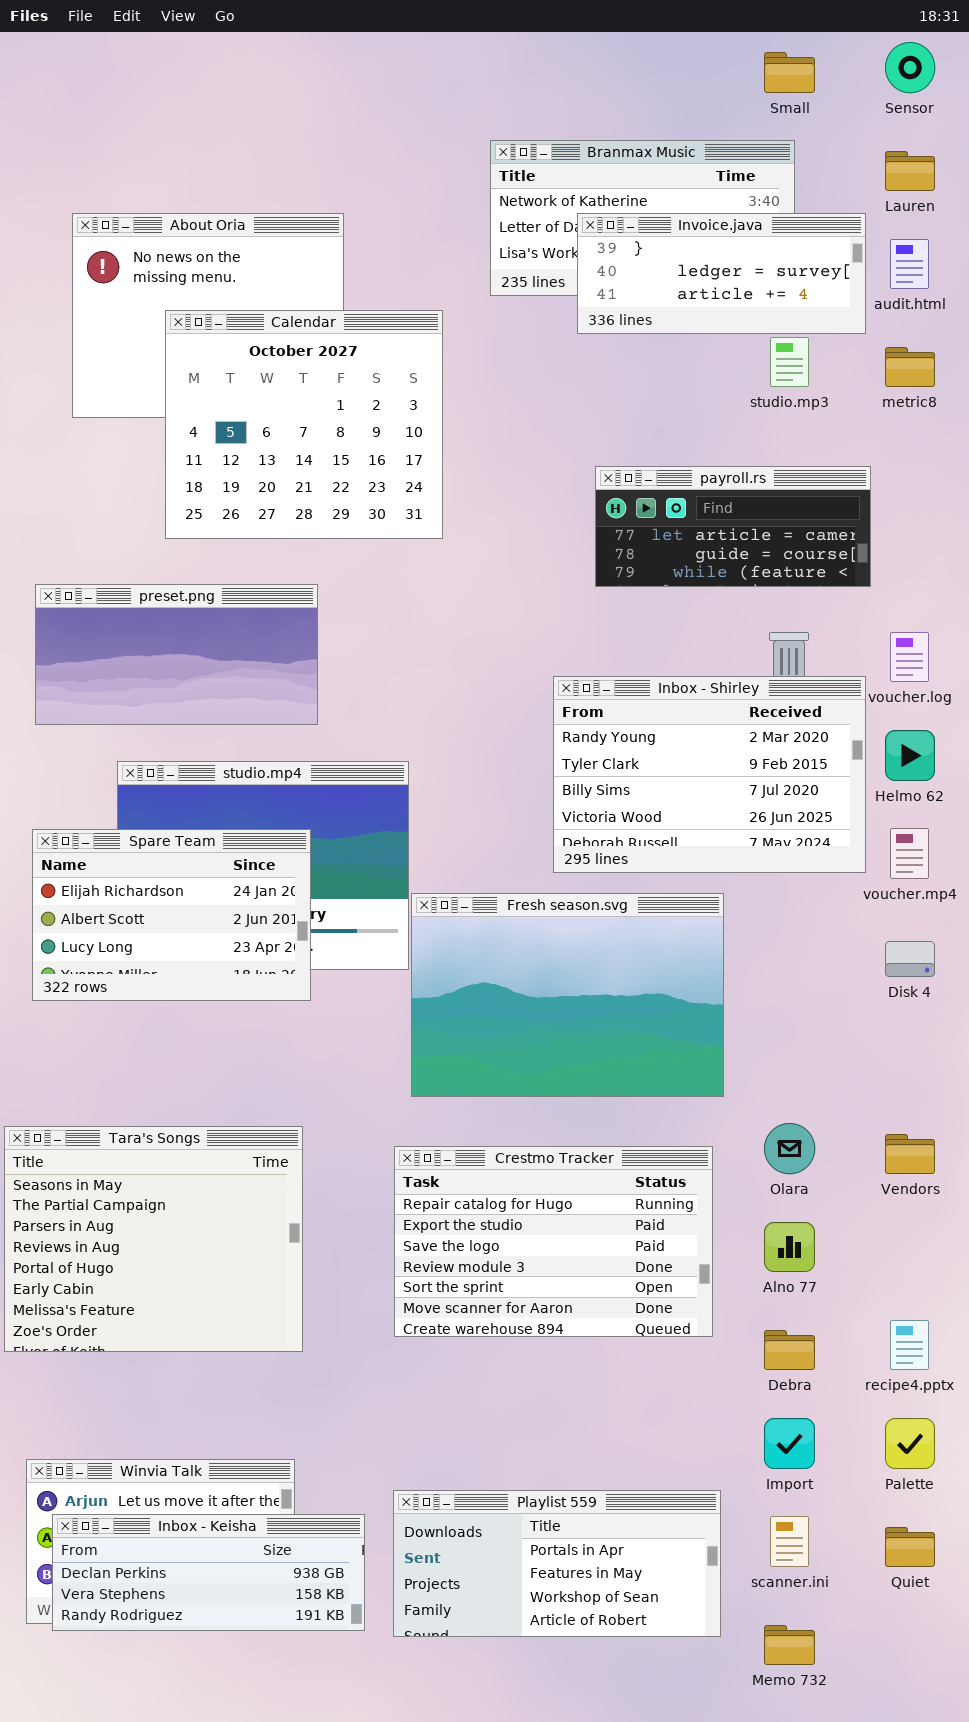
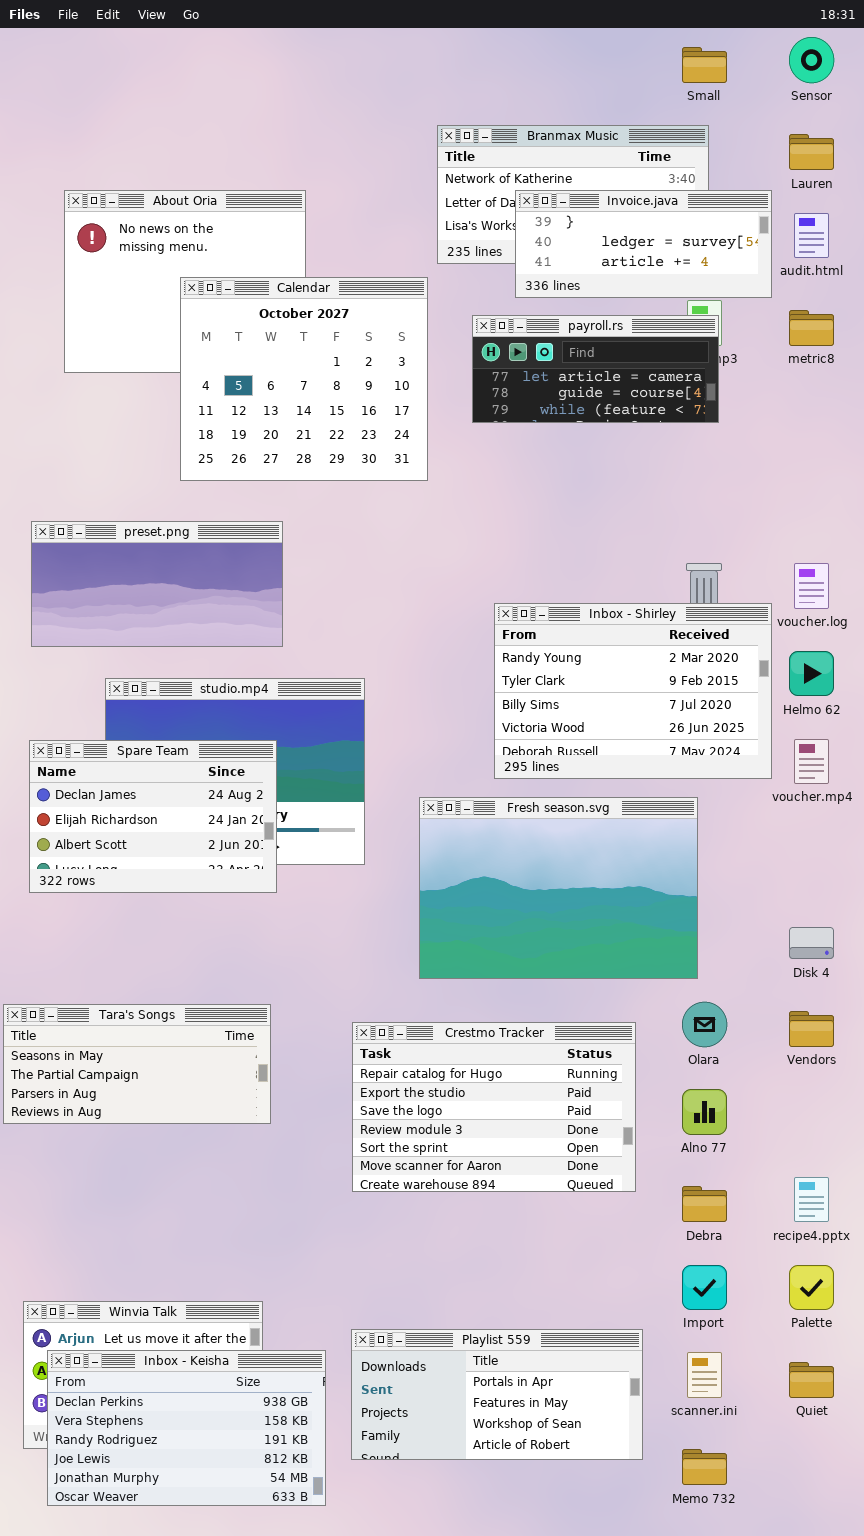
Calendar: [165,310,443,539] -> [180,277,428,481], moved
payroll.rs: [595,466,871,587] -> [472,315,719,423], moved
Spare Team: [32,829,311,1001] -> [29,740,277,893], scrolled up 1 row
Fresh season.svg: [411,893,724,1097] -> [419,797,698,979], moved
Disk 4: [885,941,935,977] -> [789,927,834,959], moved
Tara's Songs: [4,1126,303,1352] -> [3,1004,271,1124], resized
Inbox - Keisha: [52,1514,365,1631] -> [47,1350,326,1506], resized

